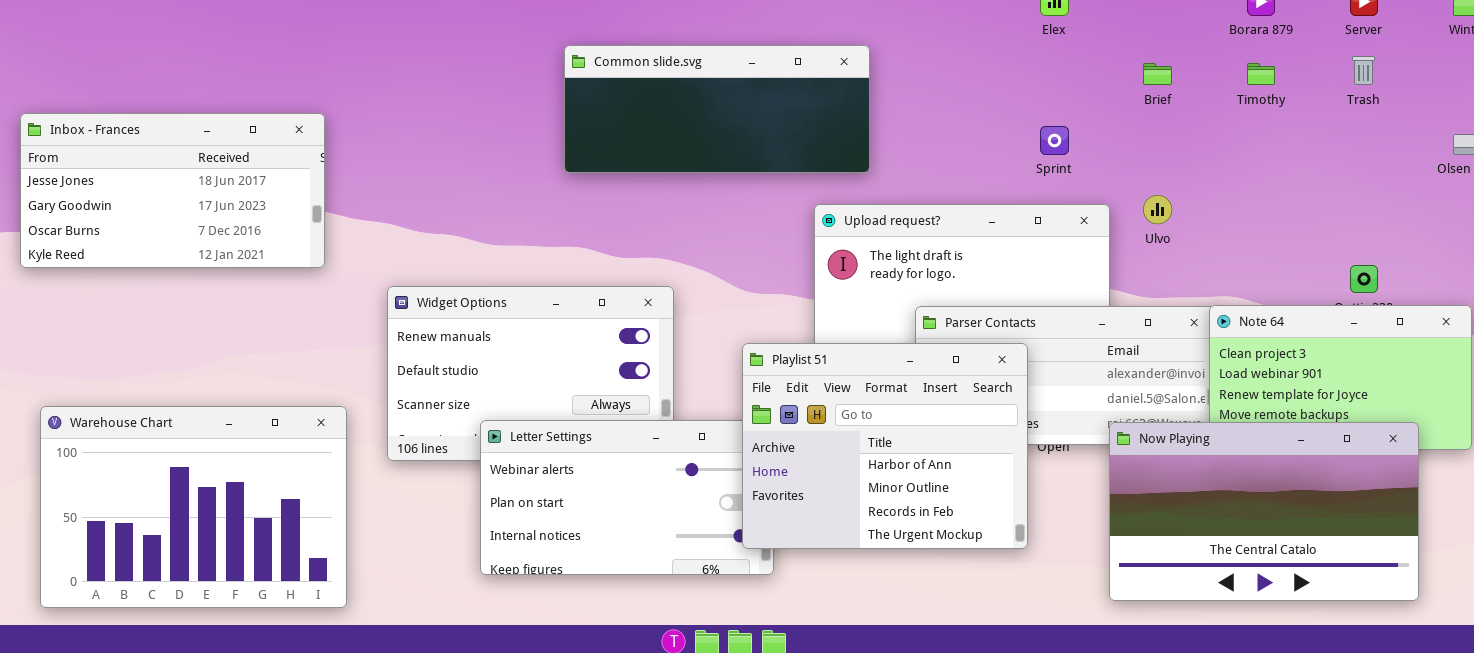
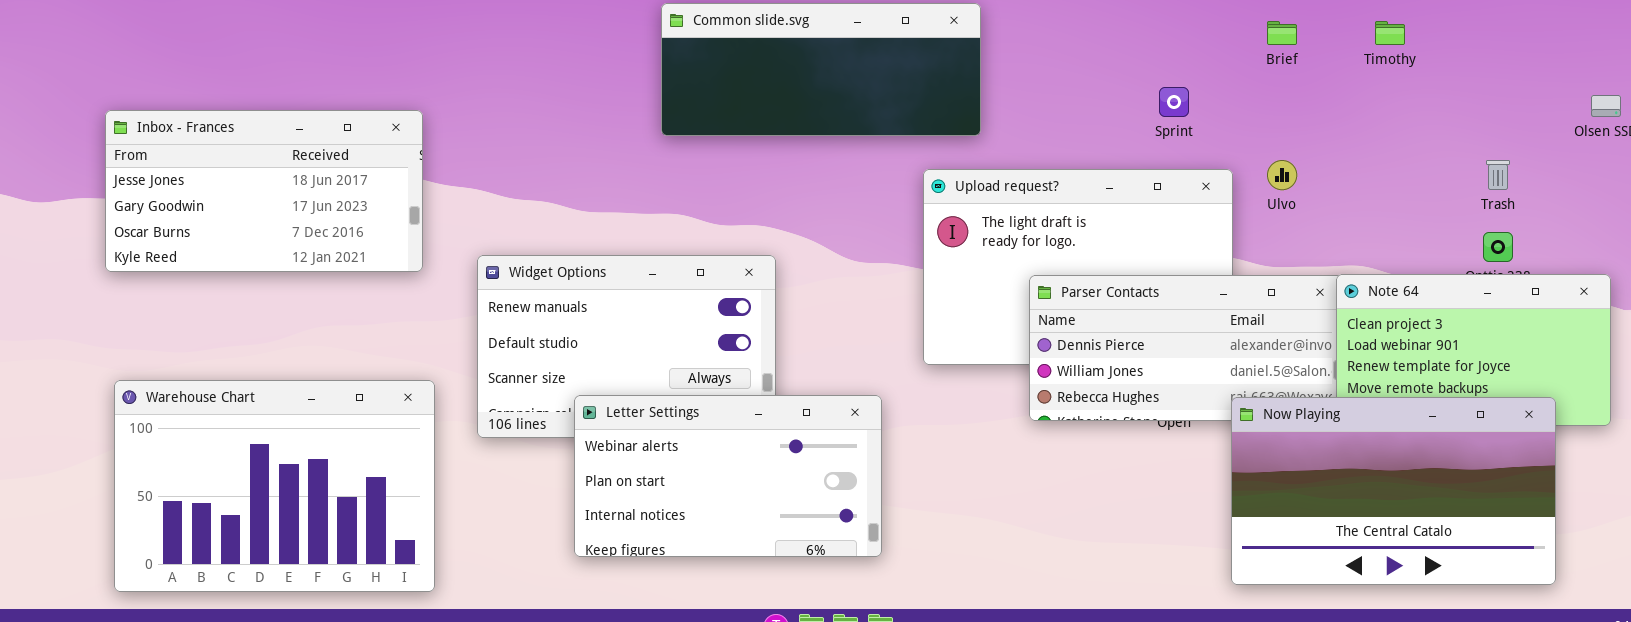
Trash: [1352,56,1375,85] -> [1486,160,1510,190], moved
Inbox - Frances: [20,113,325,268] -> [105,110,423,272], moved
Playlist 51: [742,343,1028,549] -> none, closed

